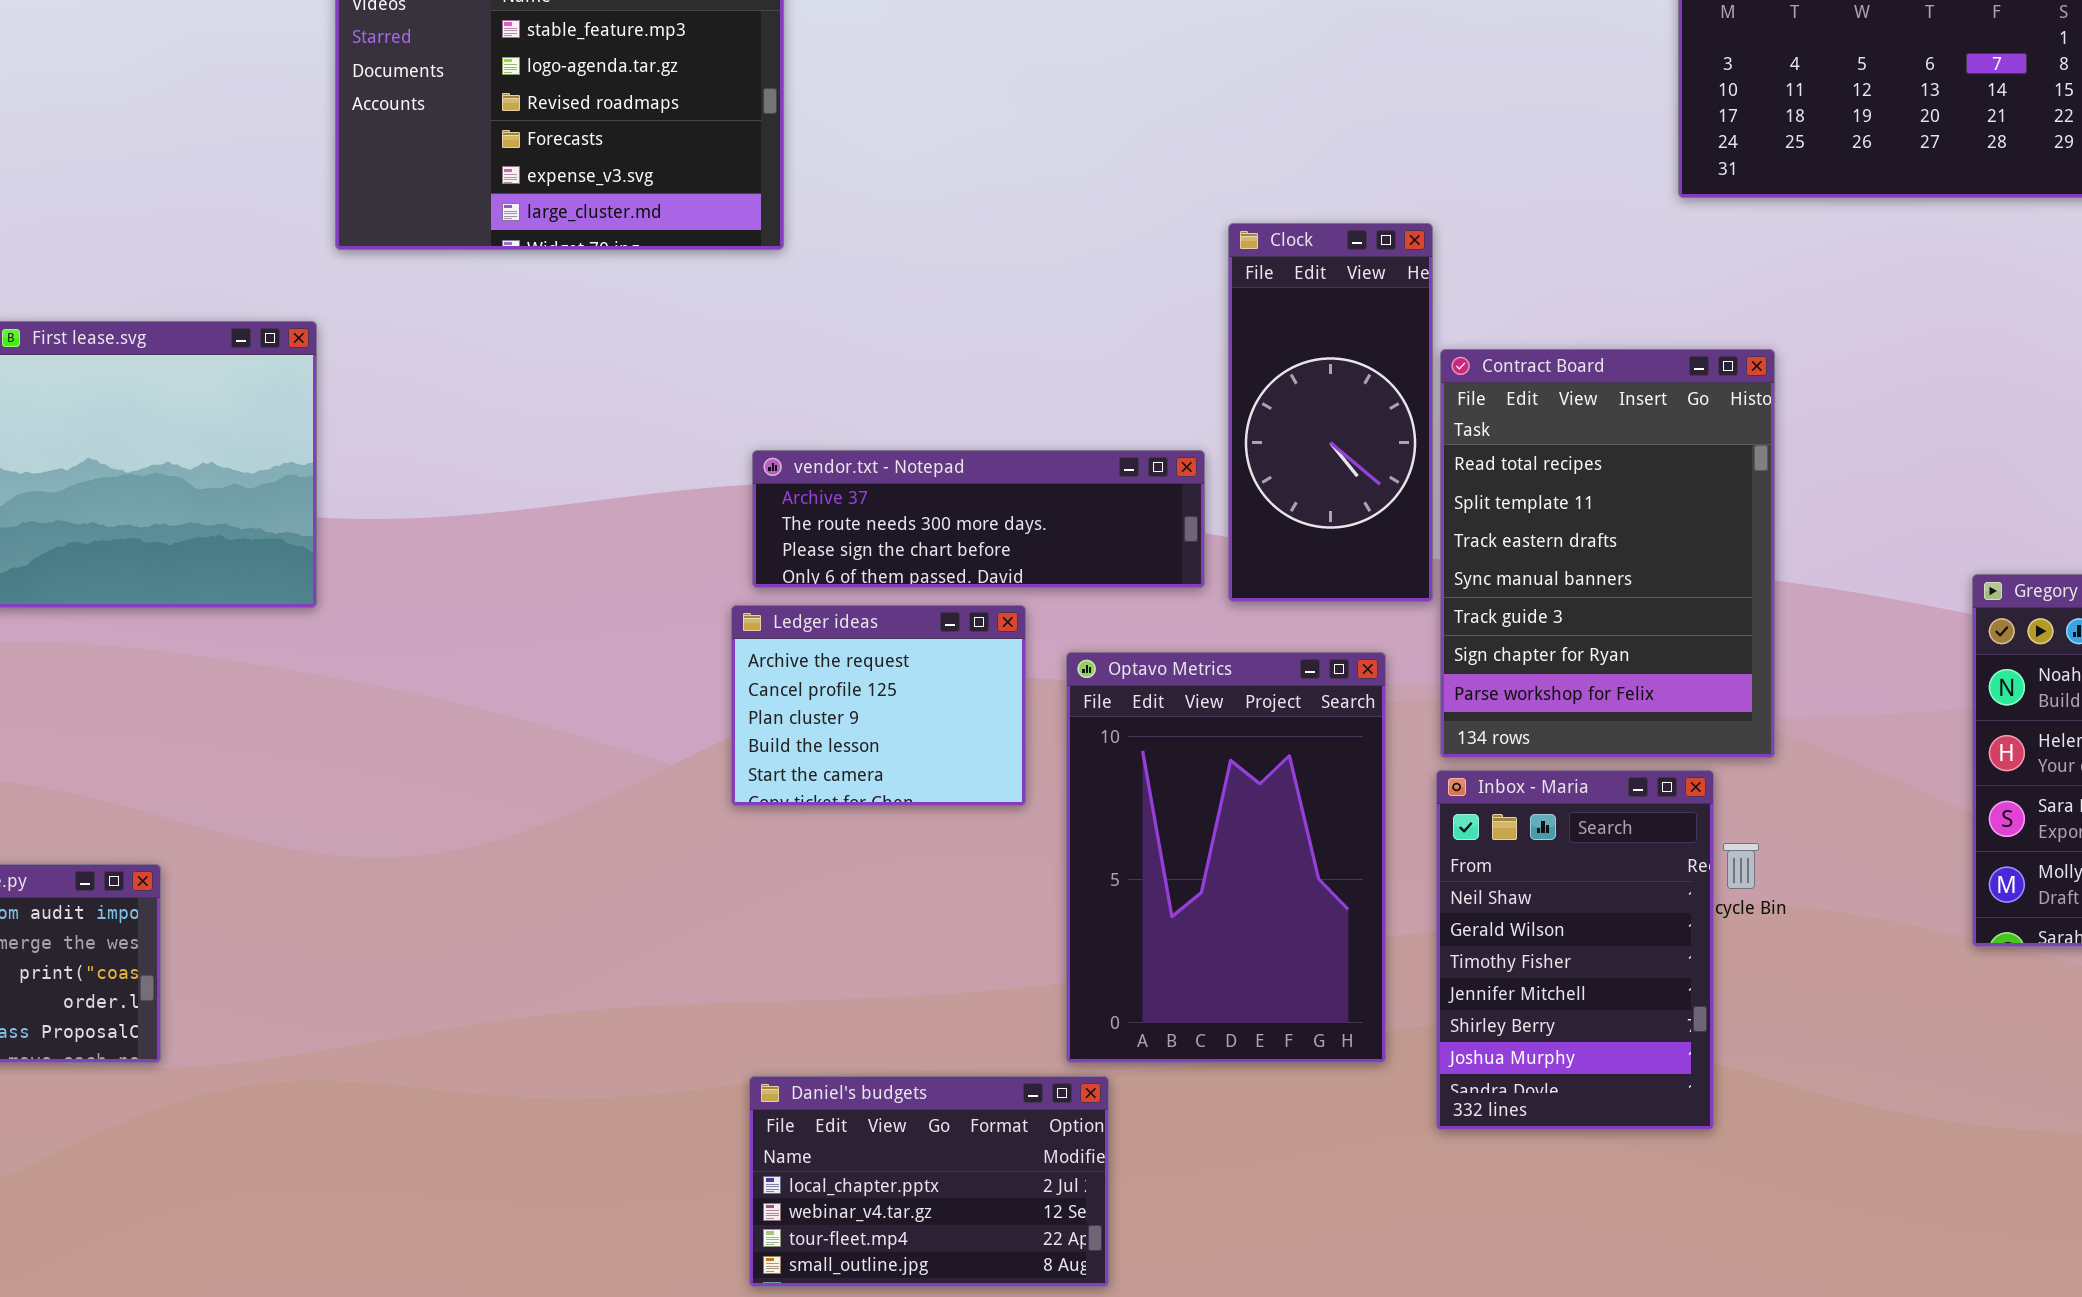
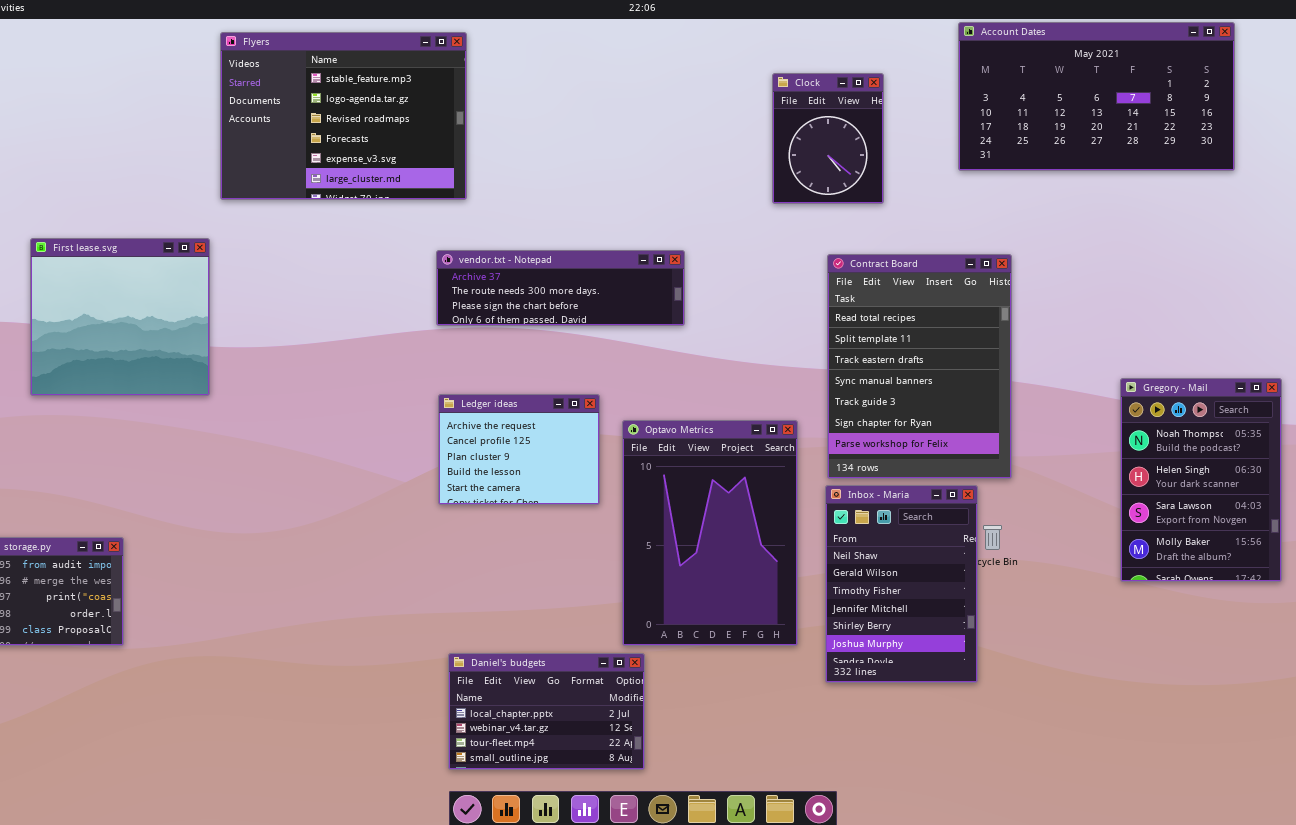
Clock: [1228,223,1433,602] -> [772,73,884,204], moved, resized
vendor.txt - Notepad: [752,450,1205,588] -> [436,250,685,326], moved

